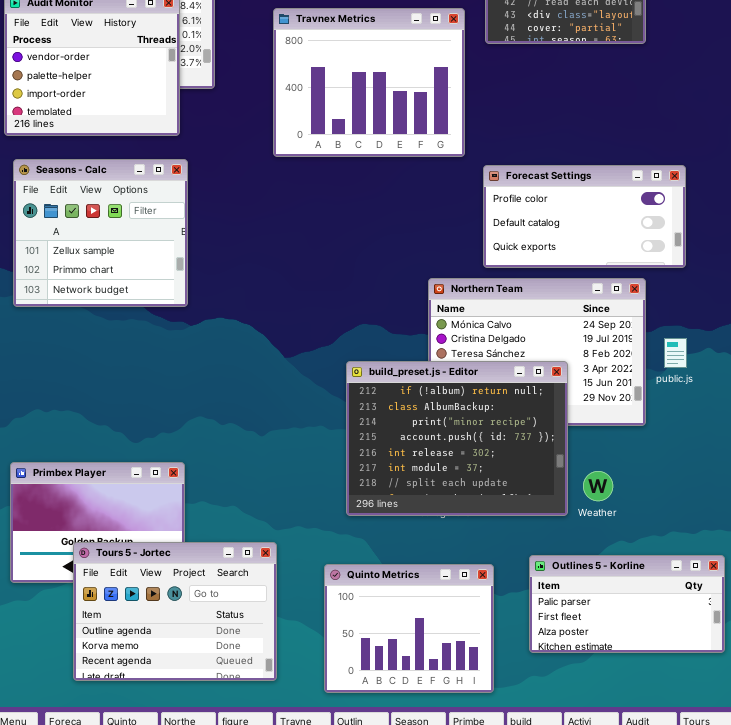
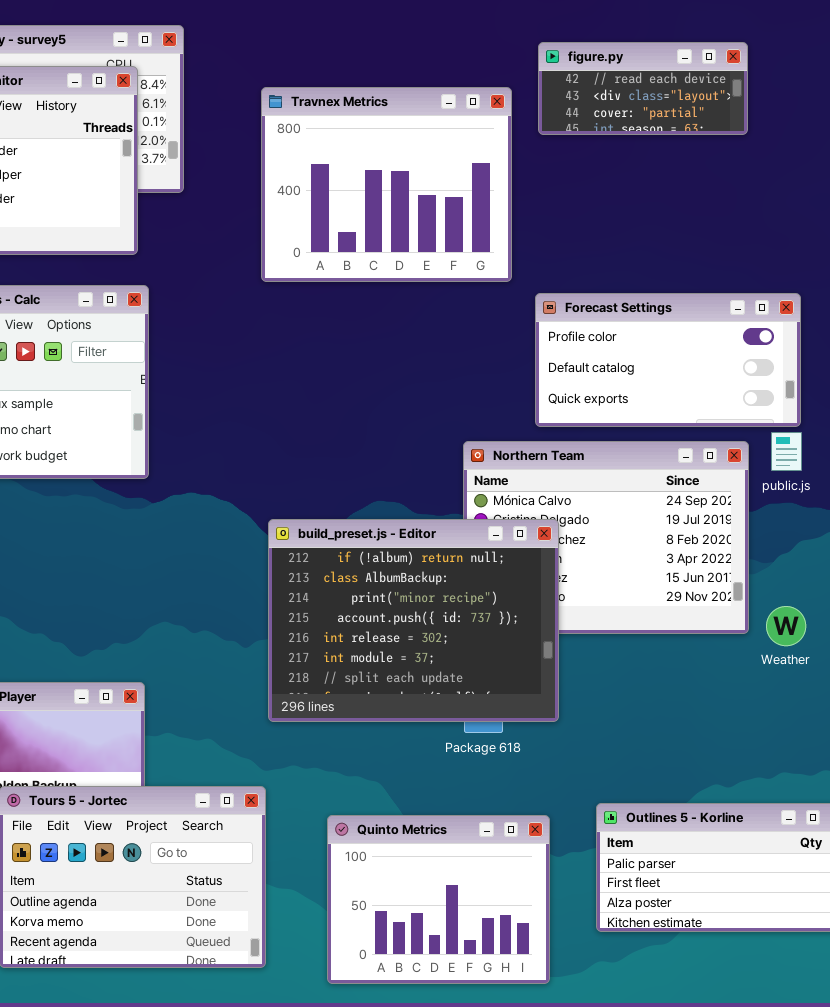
public.js: [664,338,687,368] -> [771,432,802,471], moved
build_preset.js - Editor: [346,361,568,516] -> [268,519,559,722], moved
Weather: [583,471,613,501] -> [766,606,806,646], moved

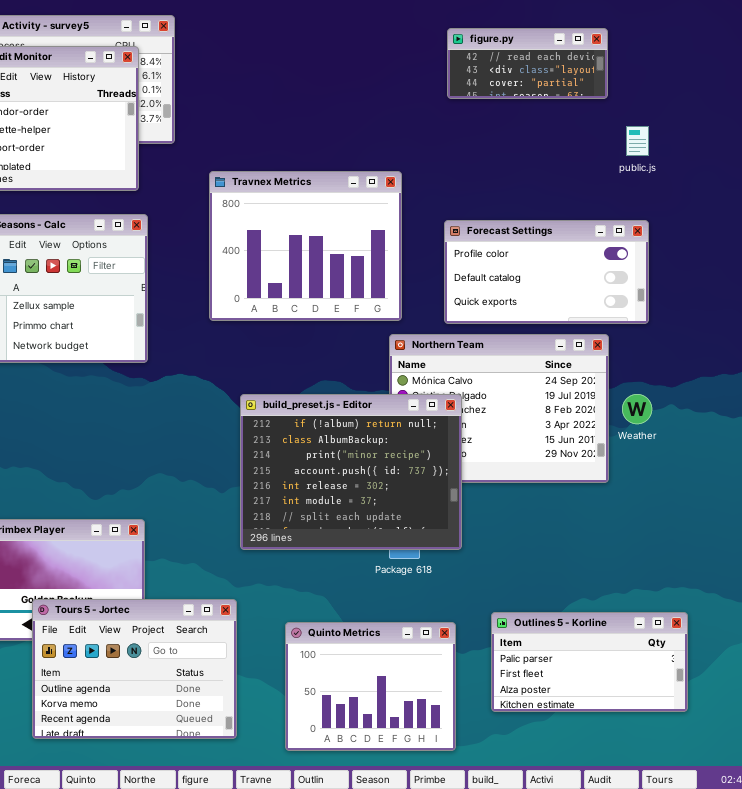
Travnex Metrics: [261,87,512,282] -> [209,171,402,321], moved
public.js: [771,432,802,471] -> [626,126,649,156], moved
Weather: [766,606,806,646] -> [622,394,652,424], moved

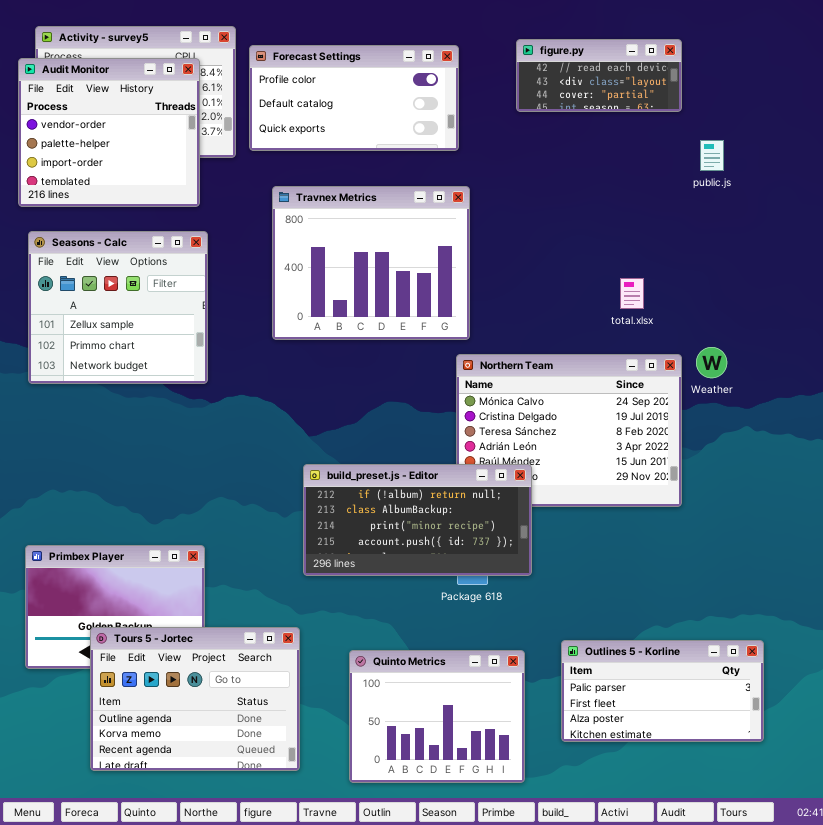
Forecast Settings: [444,220,649,324] -> [249,45,459,151], moved
build_preset.js - Editor: [240,394,462,550] -> [303,464,532,576], resized
Weather: [622,394,652,424] -> [696,347,727,378], moved

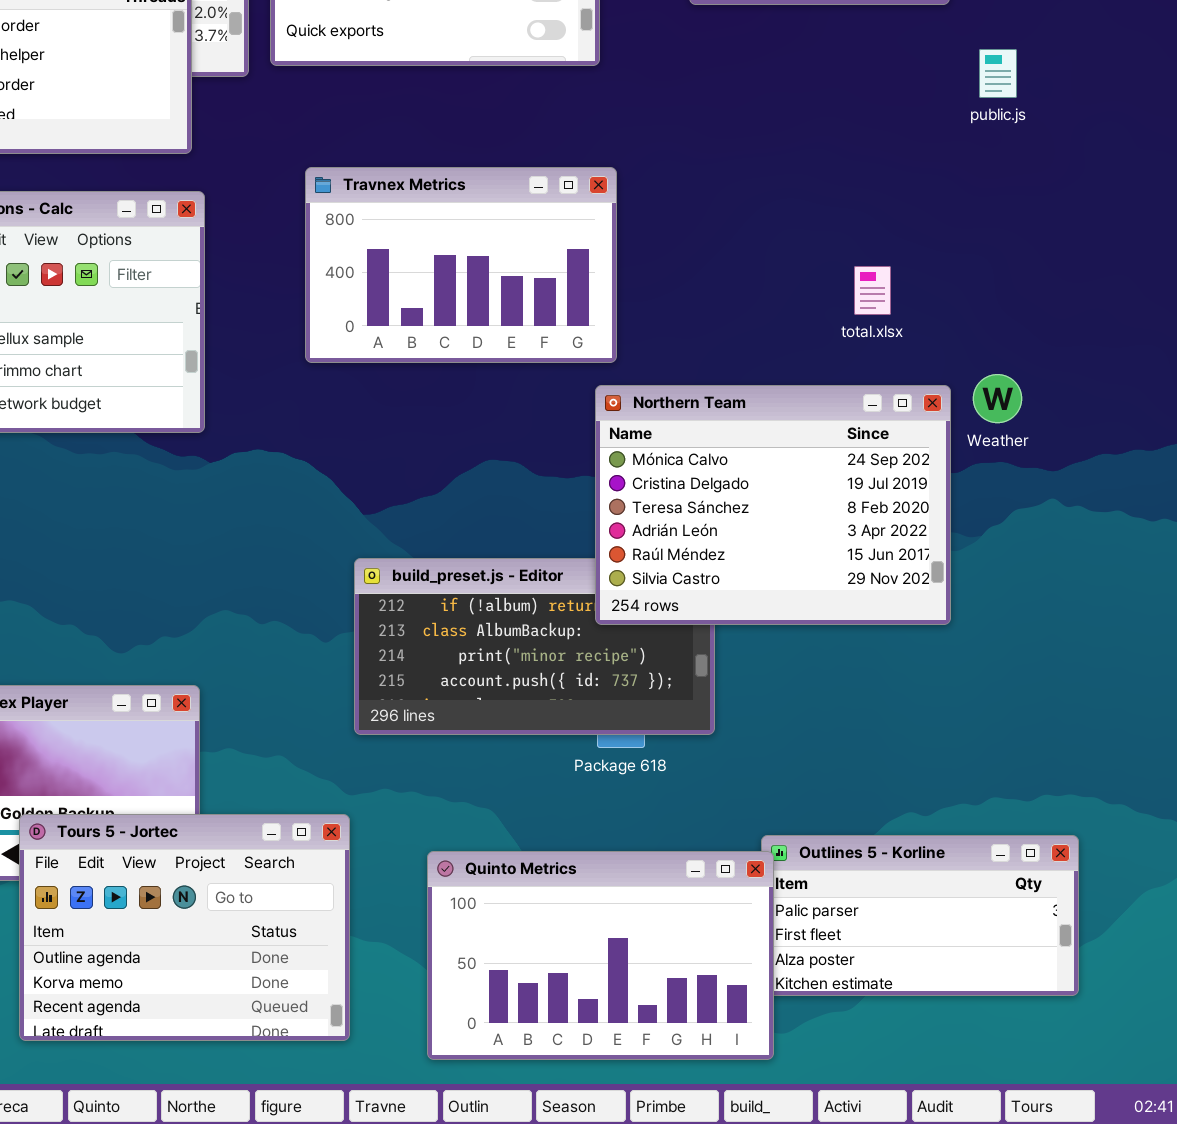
Travnex Metrics: [272,186,470,340] -> [305,167,617,363], resized
Northern Team: [456,354,682,507] -> [595,385,951,625], raised
Quinto Metrics: [349,650,525,783] -> [427,851,774,1060], resized

